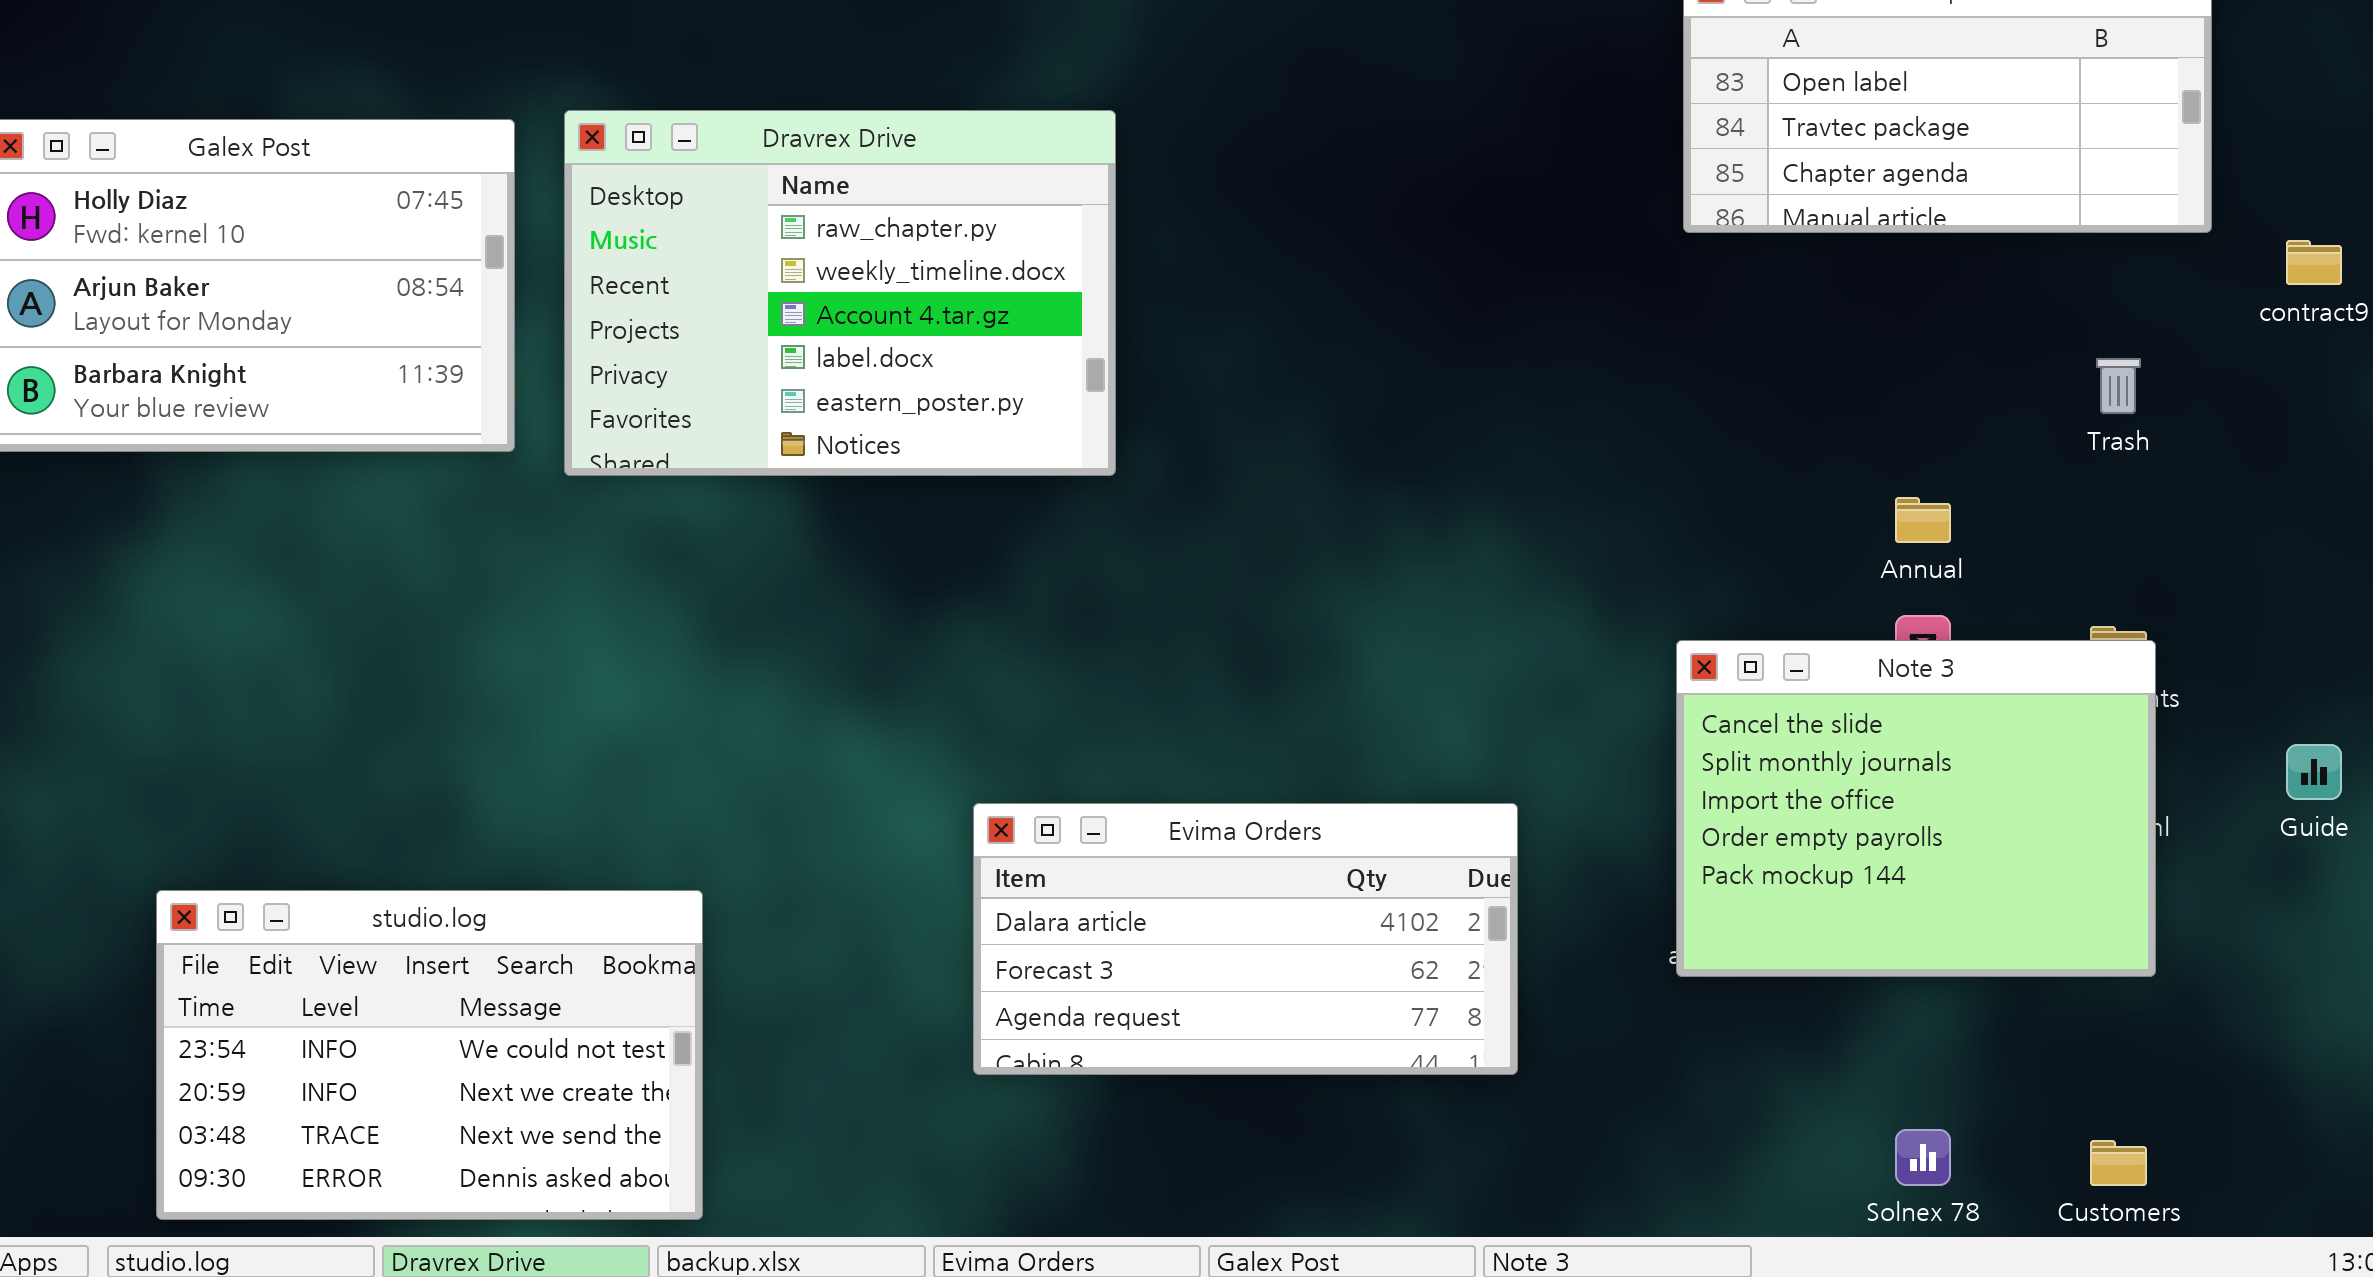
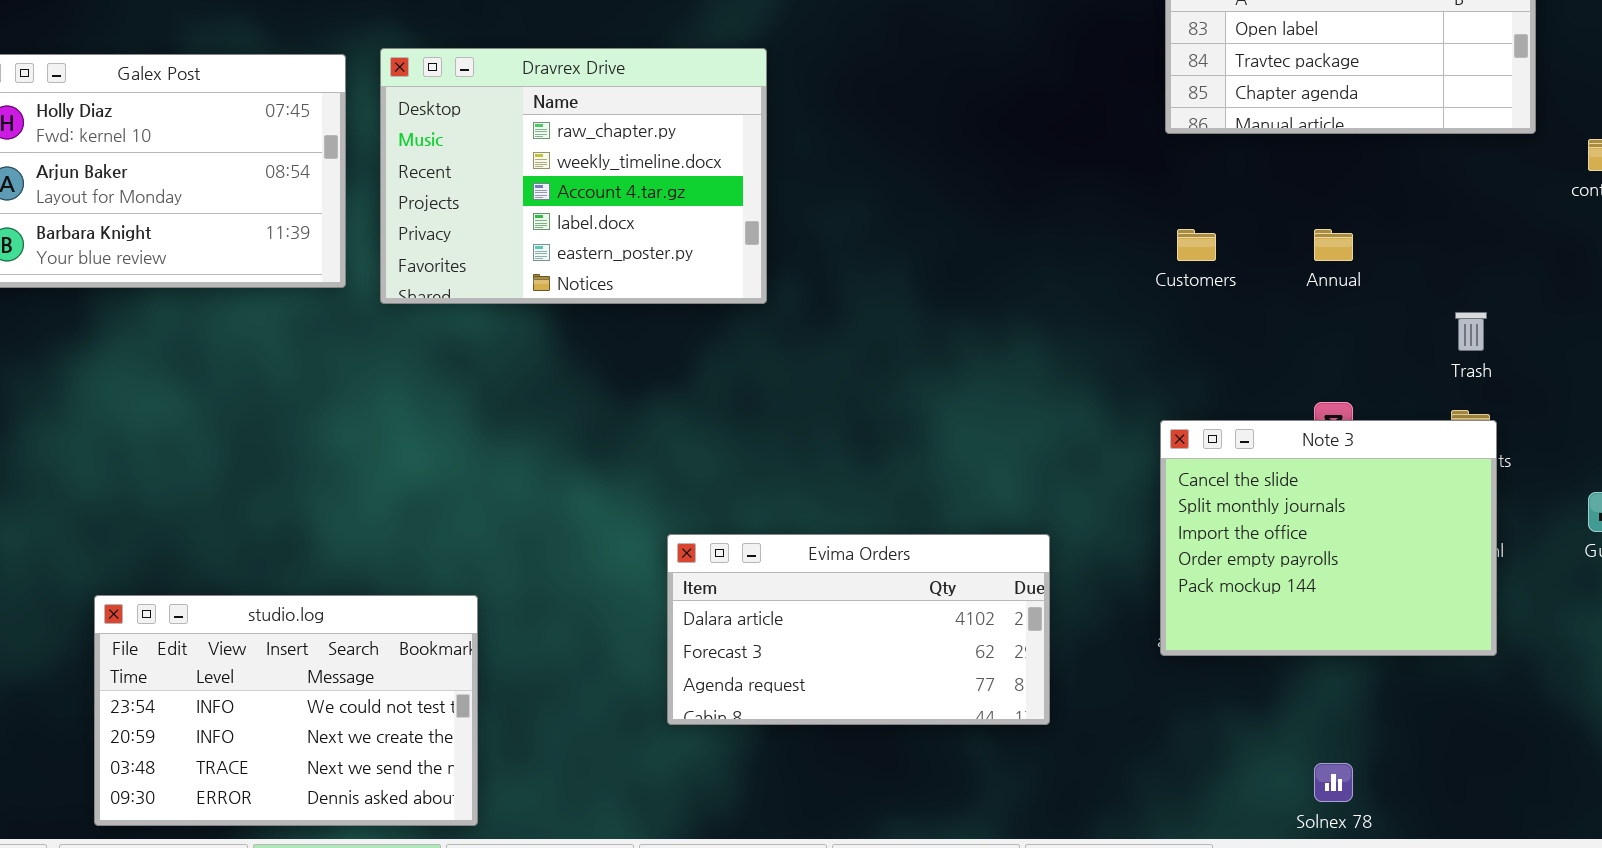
Trash: [2096,358,2141,414] -> [1455,312,1487,351], moved
Annual: [1895,497,1951,543] -> [1314,229,1353,261], moved
Customers: [2090,1140,2147,1186] -> [1177,229,1216,261], moved

